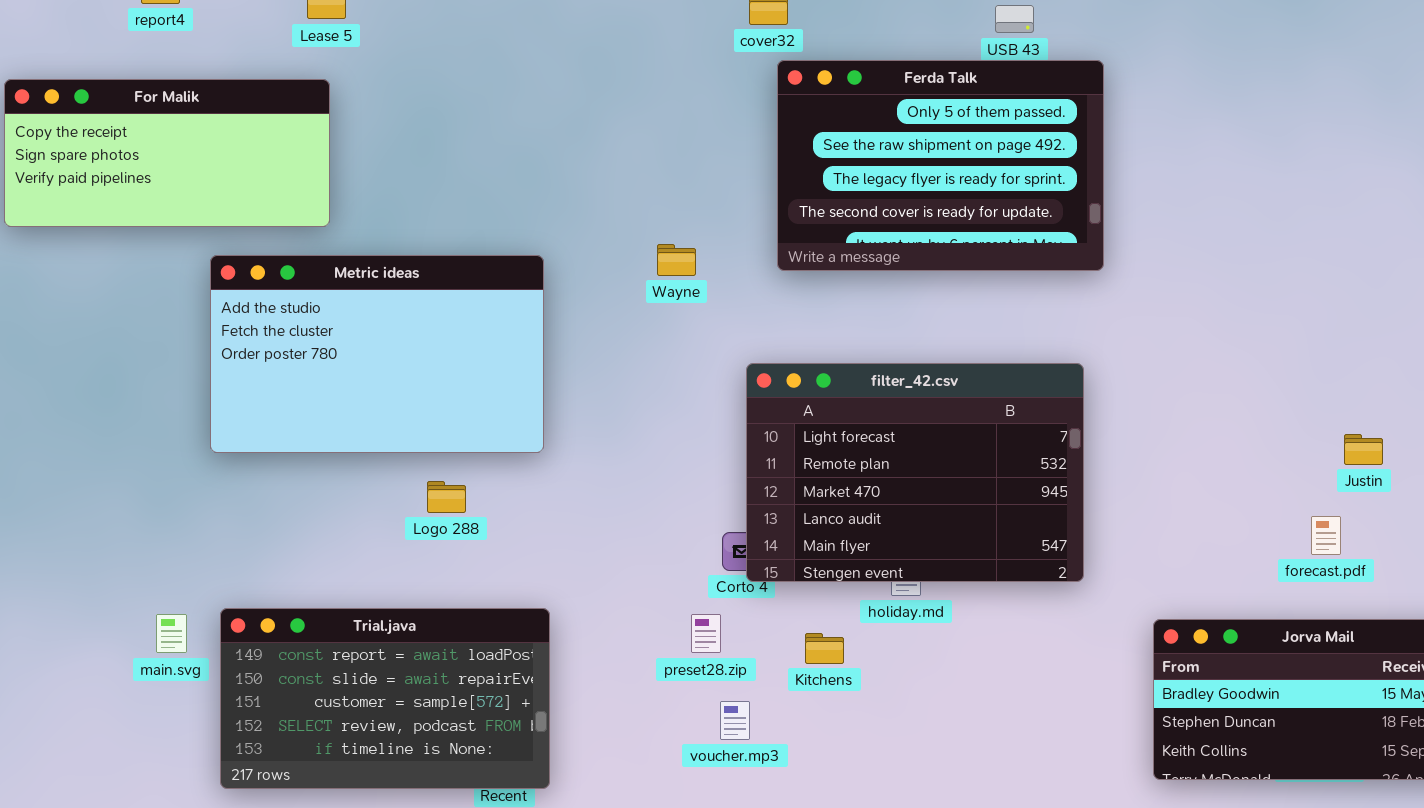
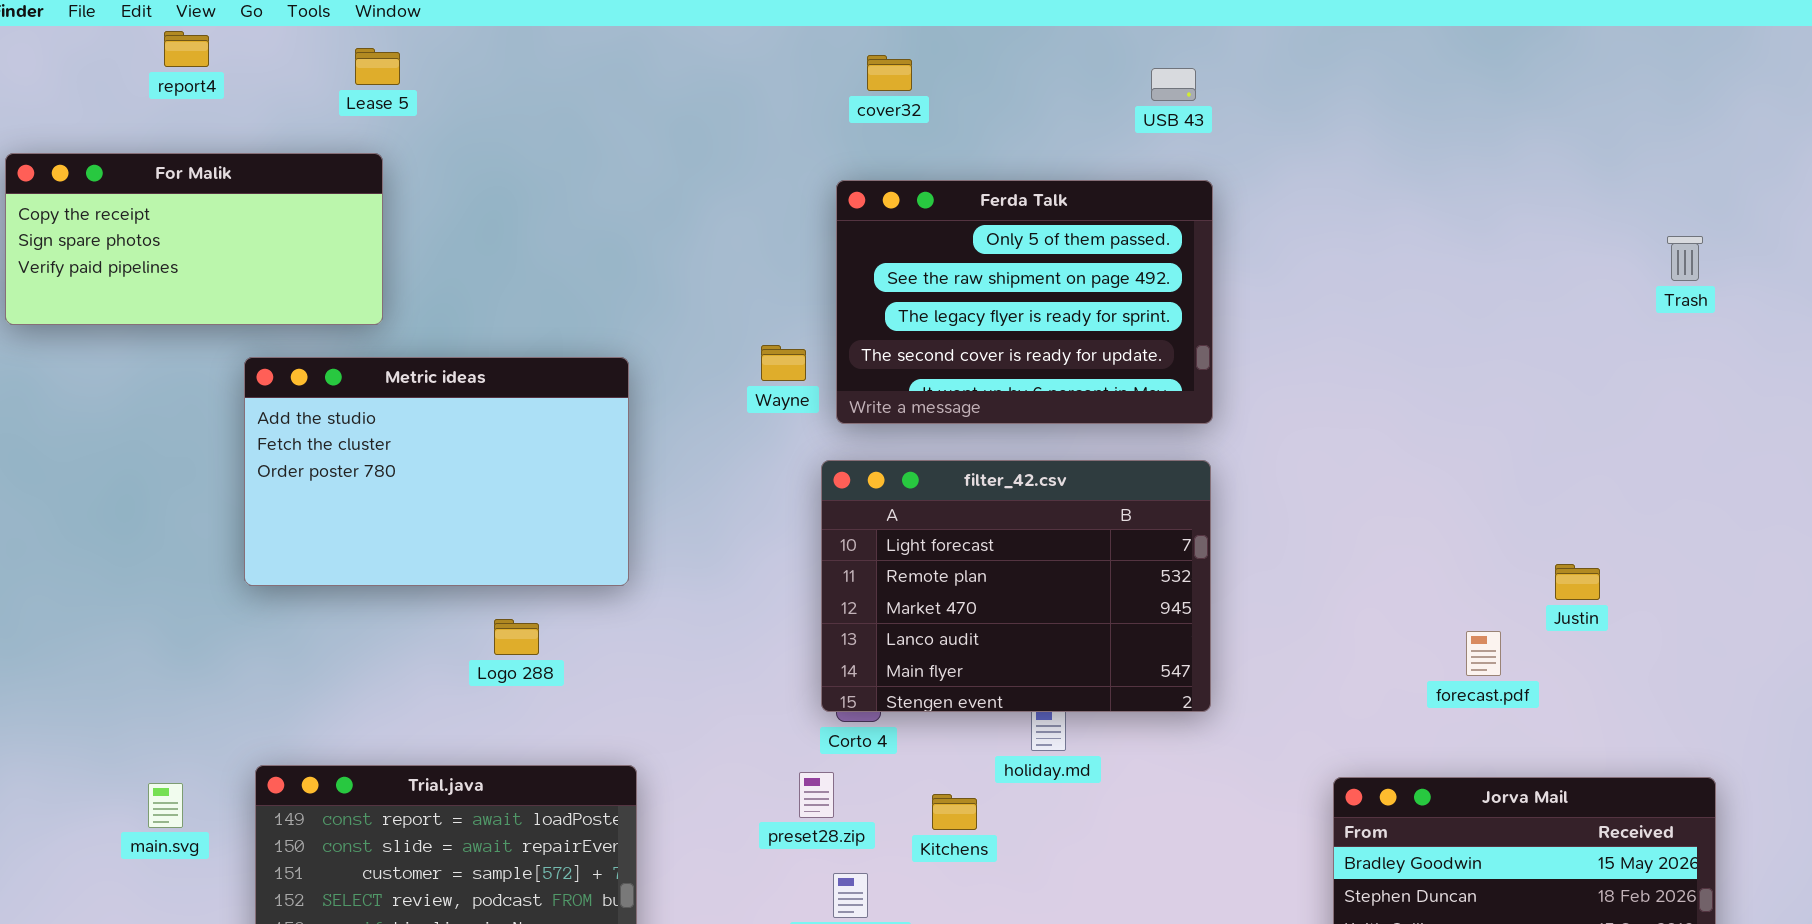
Ferda Talk: [777,60,1104,271] -> [836,180,1213,424], moved
filter_42.csv: [746,363,1084,582] -> [821,460,1211,712], moved
forecast.pdf: [1311,516,1341,555] -> [1466,631,1501,676], moved
main.svg: [156,614,187,653] -> [148,783,183,828], moved

